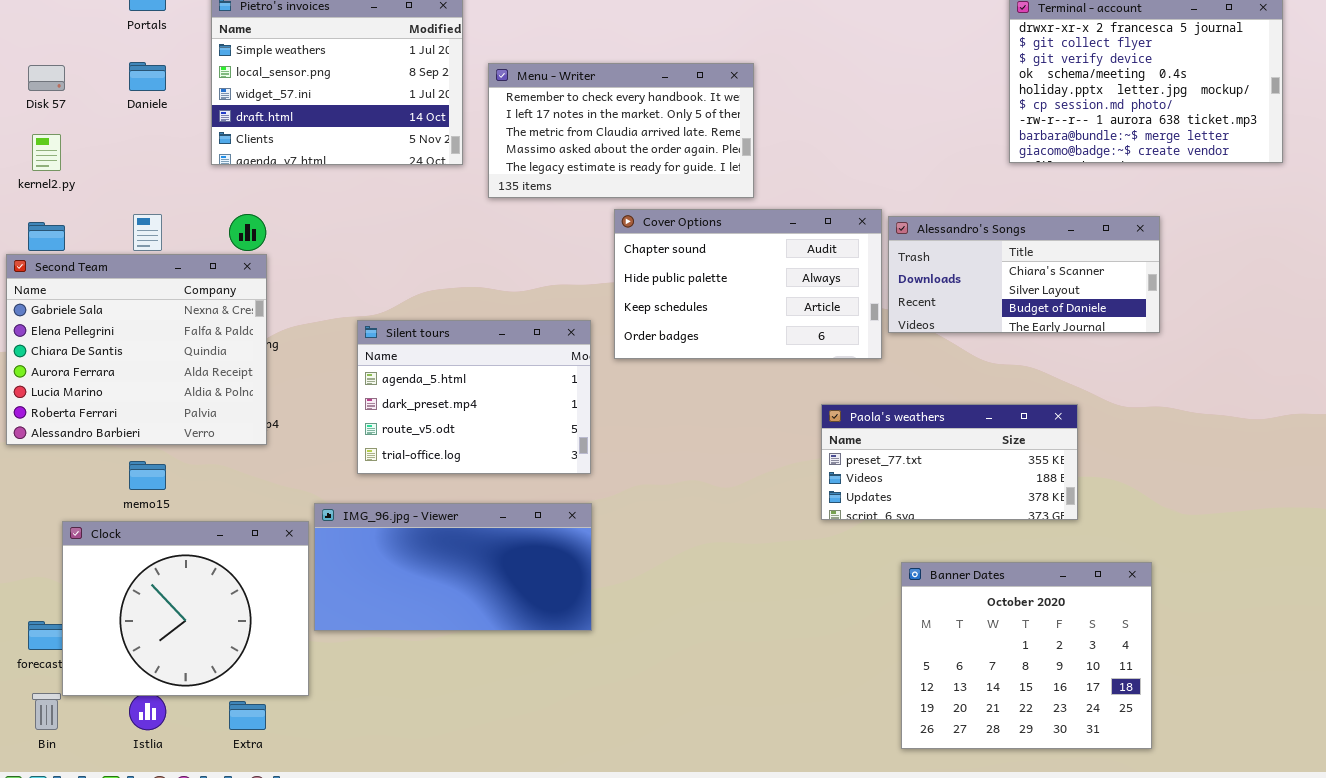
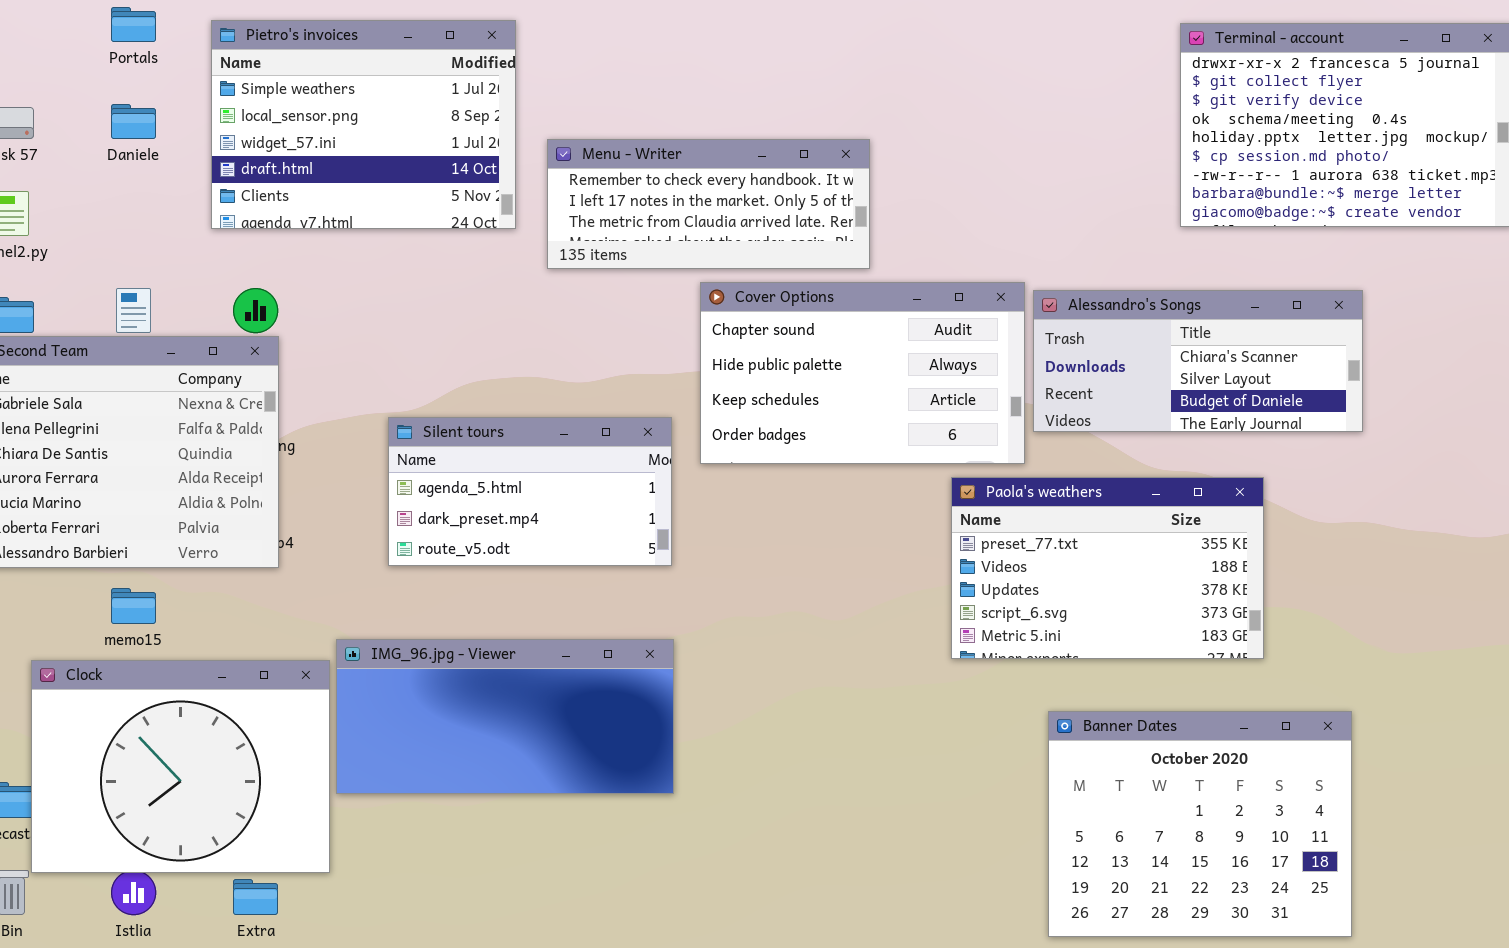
Menu - Writer: [488,63,754,198] -> [547,139,870,269], resized
Silent tours: [357,320,591,474] -> [388,417,672,566], resized
Paola's weathers: [821,404,1078,520] -> [951,477,1264,659], resized

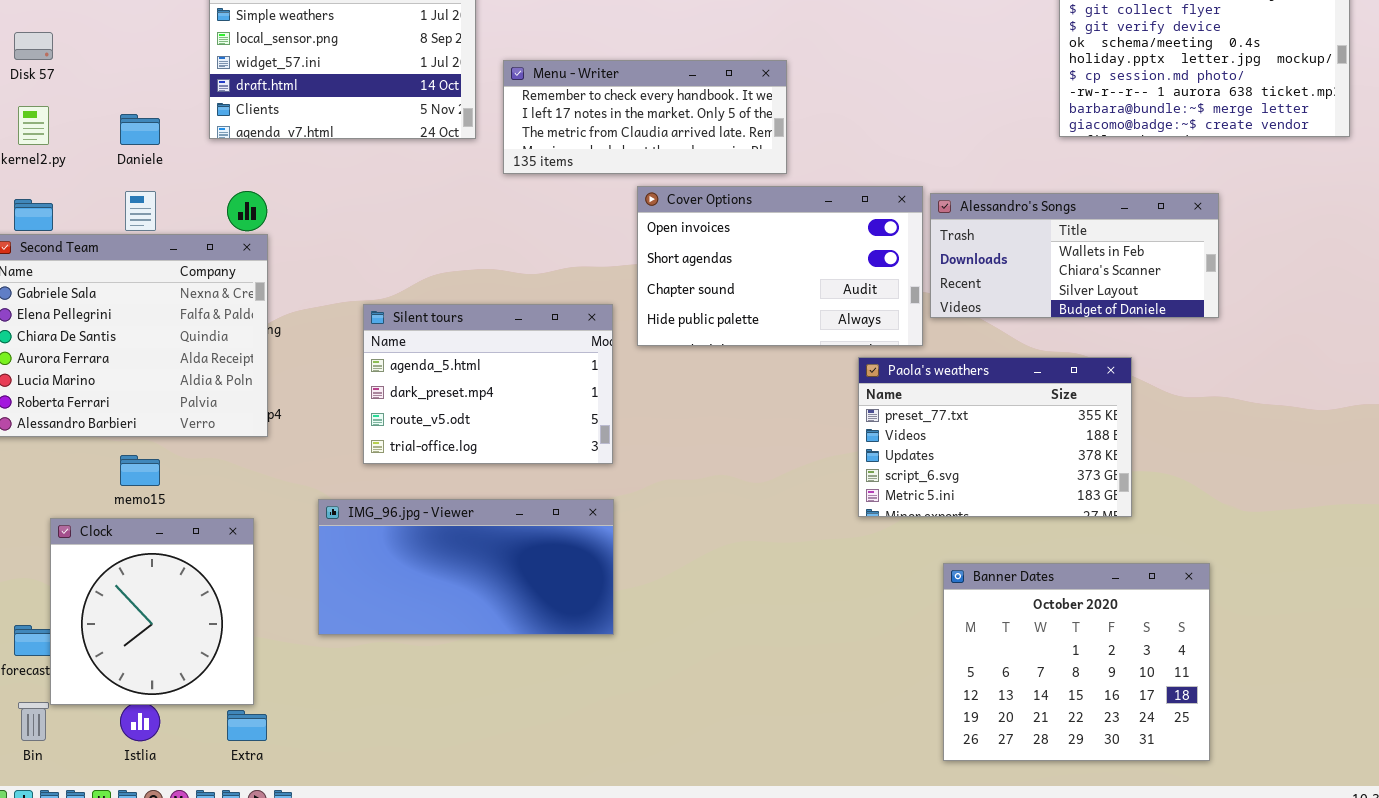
Daniele: [111,104,156,139] -> [120,114,160,145], moved
Cover Options: [700,282,1025,464] -> [637,186,923,346], scrolled up 2 rows
Alessandro's Songs: [1033,290,1363,432] -> [930,193,1219,318], scrolled up 1 row
Silent tours: [388,417,672,566] -> [363,304,613,464], resized
Clock: [31,660,330,873] -> [50,518,254,705], resized

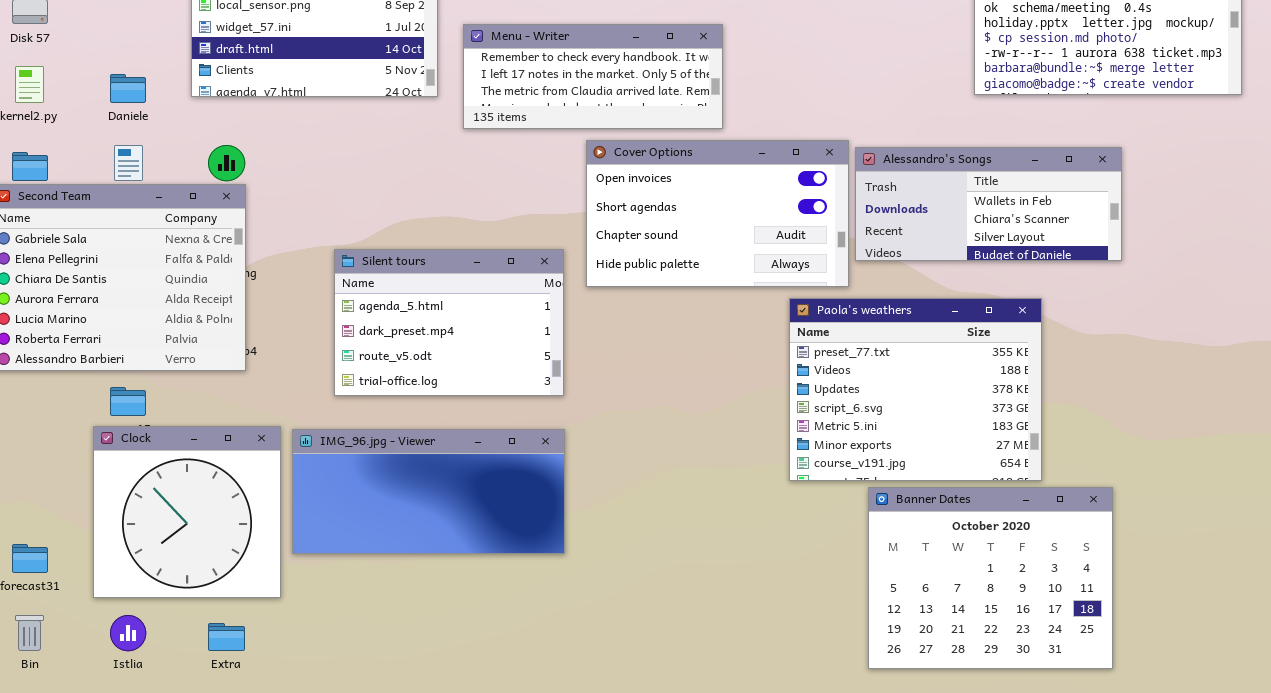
Paola's weathers: [858,357,1132,517] -> [789,298,1042,481], resized
Clock: [50,518,254,705] -> [93,426,281,598], moved

